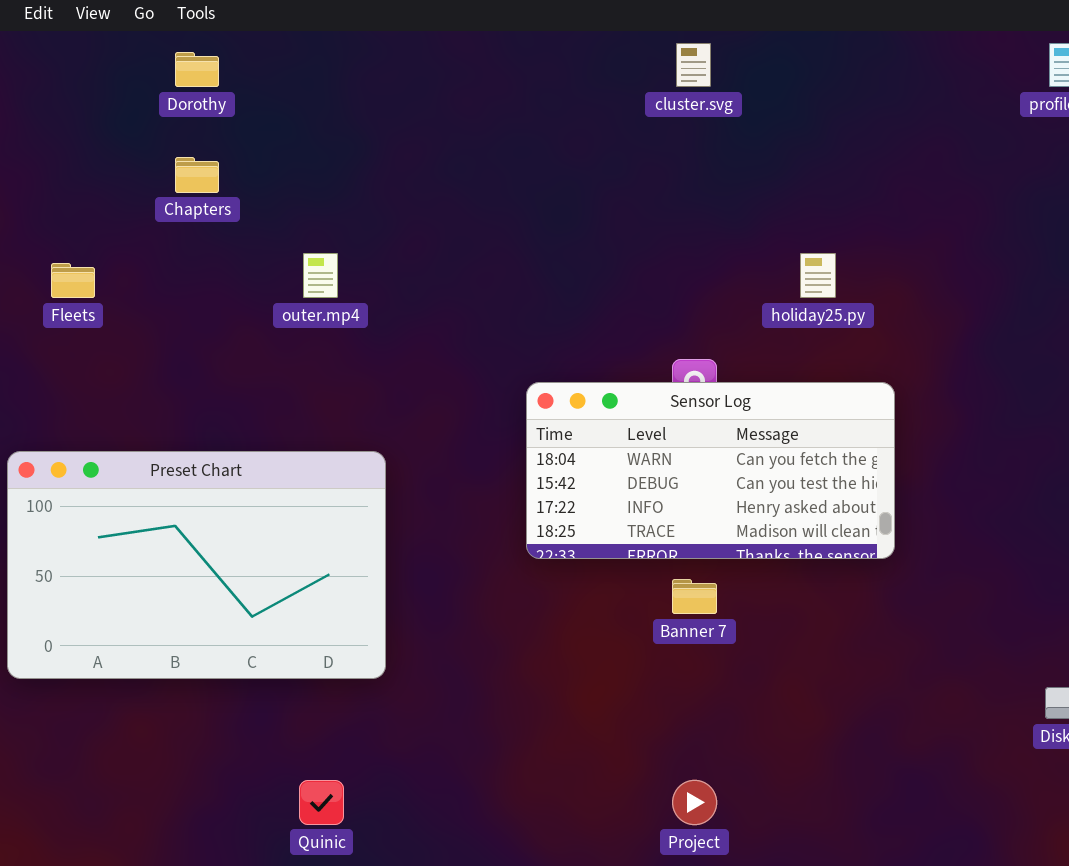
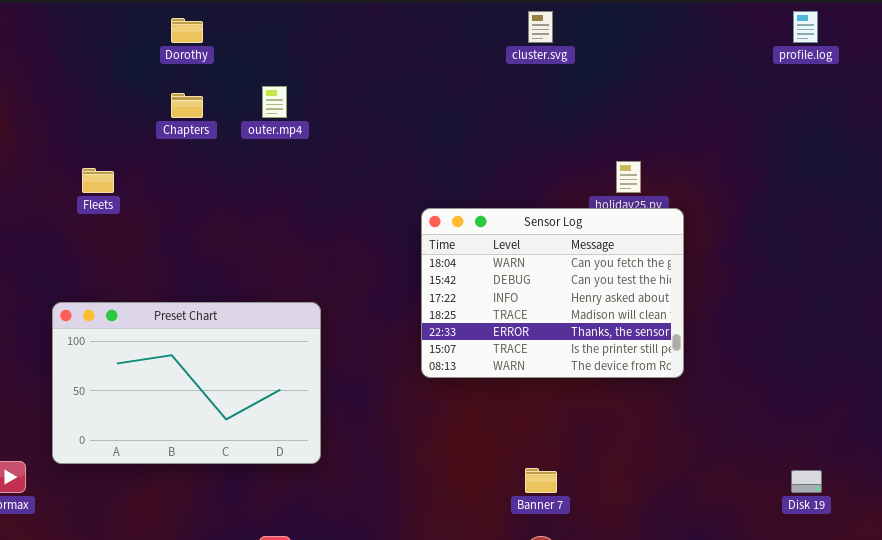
outer.mp4: [303,253,338,298] -> [262,86,287,118], moved
Sensor Log: [526,382,895,559] -> [421,208,684,378], resized
Banner 7: [672,579,717,614] -> [525,468,557,493], moved

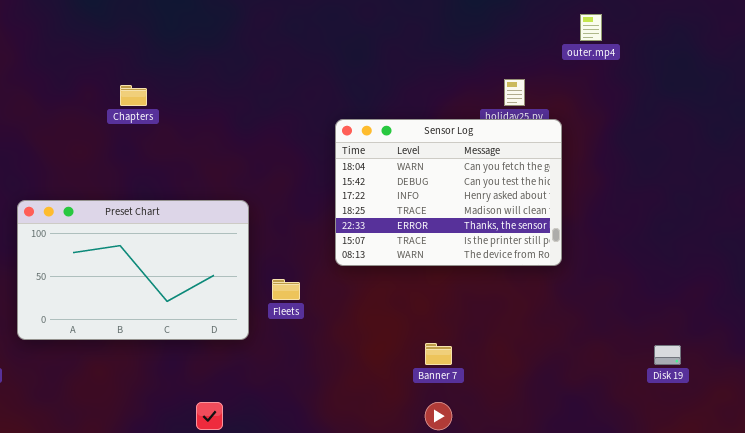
outer.mp4: [262,86,287,118] -> [580,14,602,41], moved
Chapters: [171,93,203,118] -> [120,85,147,106], moved
Fleets: [82,168,114,193] -> [272,279,300,300], moved

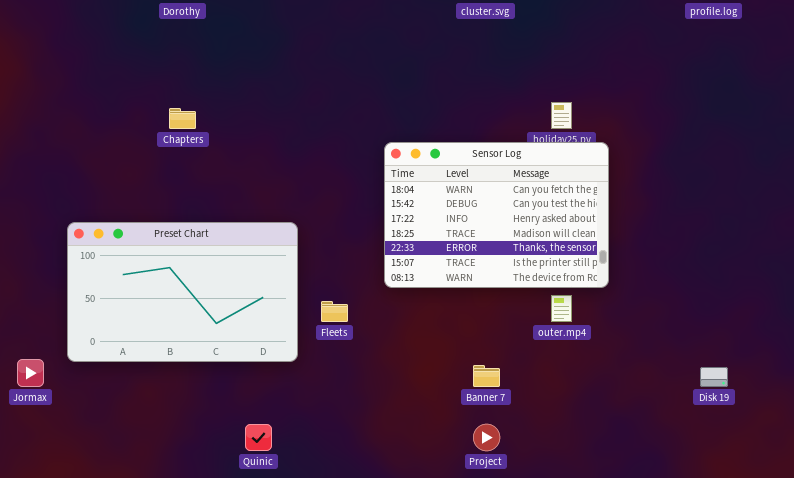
outer.mp4: [580,14,602,41] -> [551,295,572,322], moved

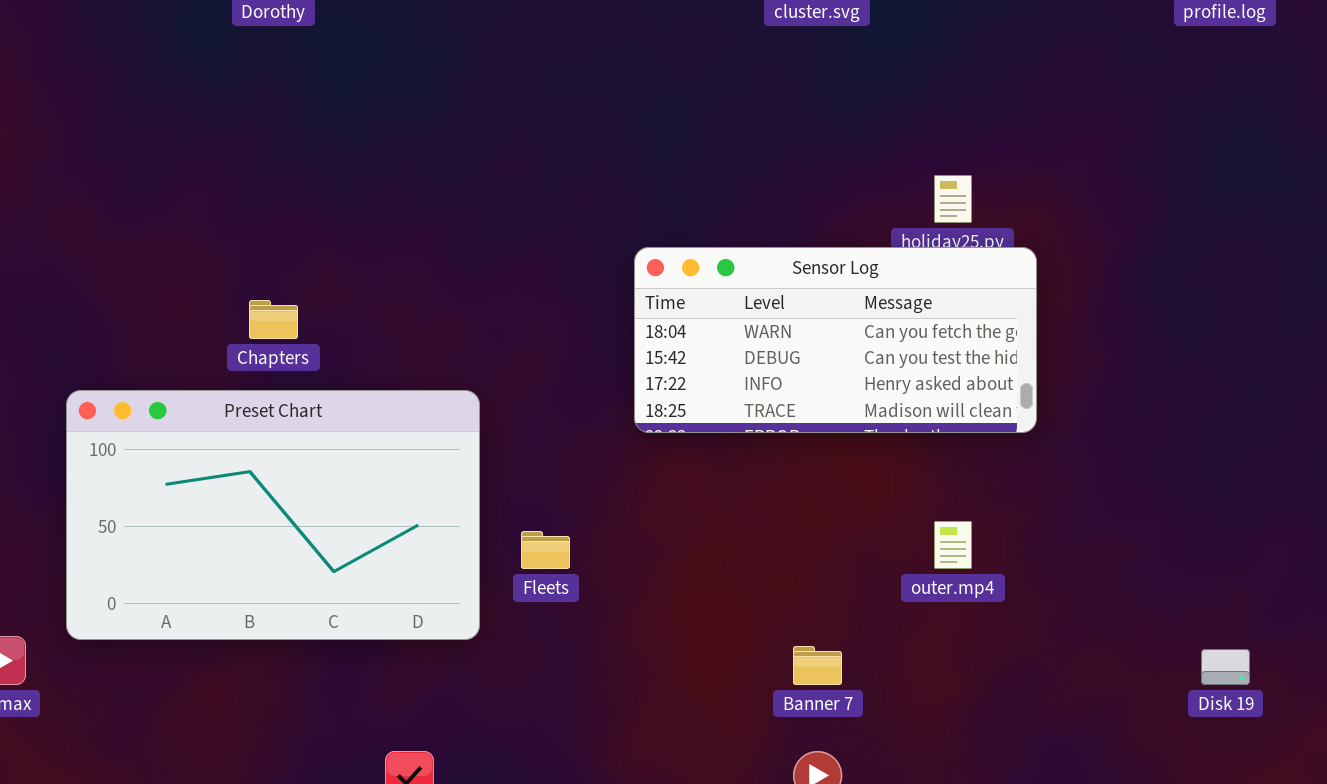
Chapters: [169,108,196,129] -> [249,300,298,339], moved
Sensor Log: [384,142,609,288] -> [634,247,1037,433], resized

